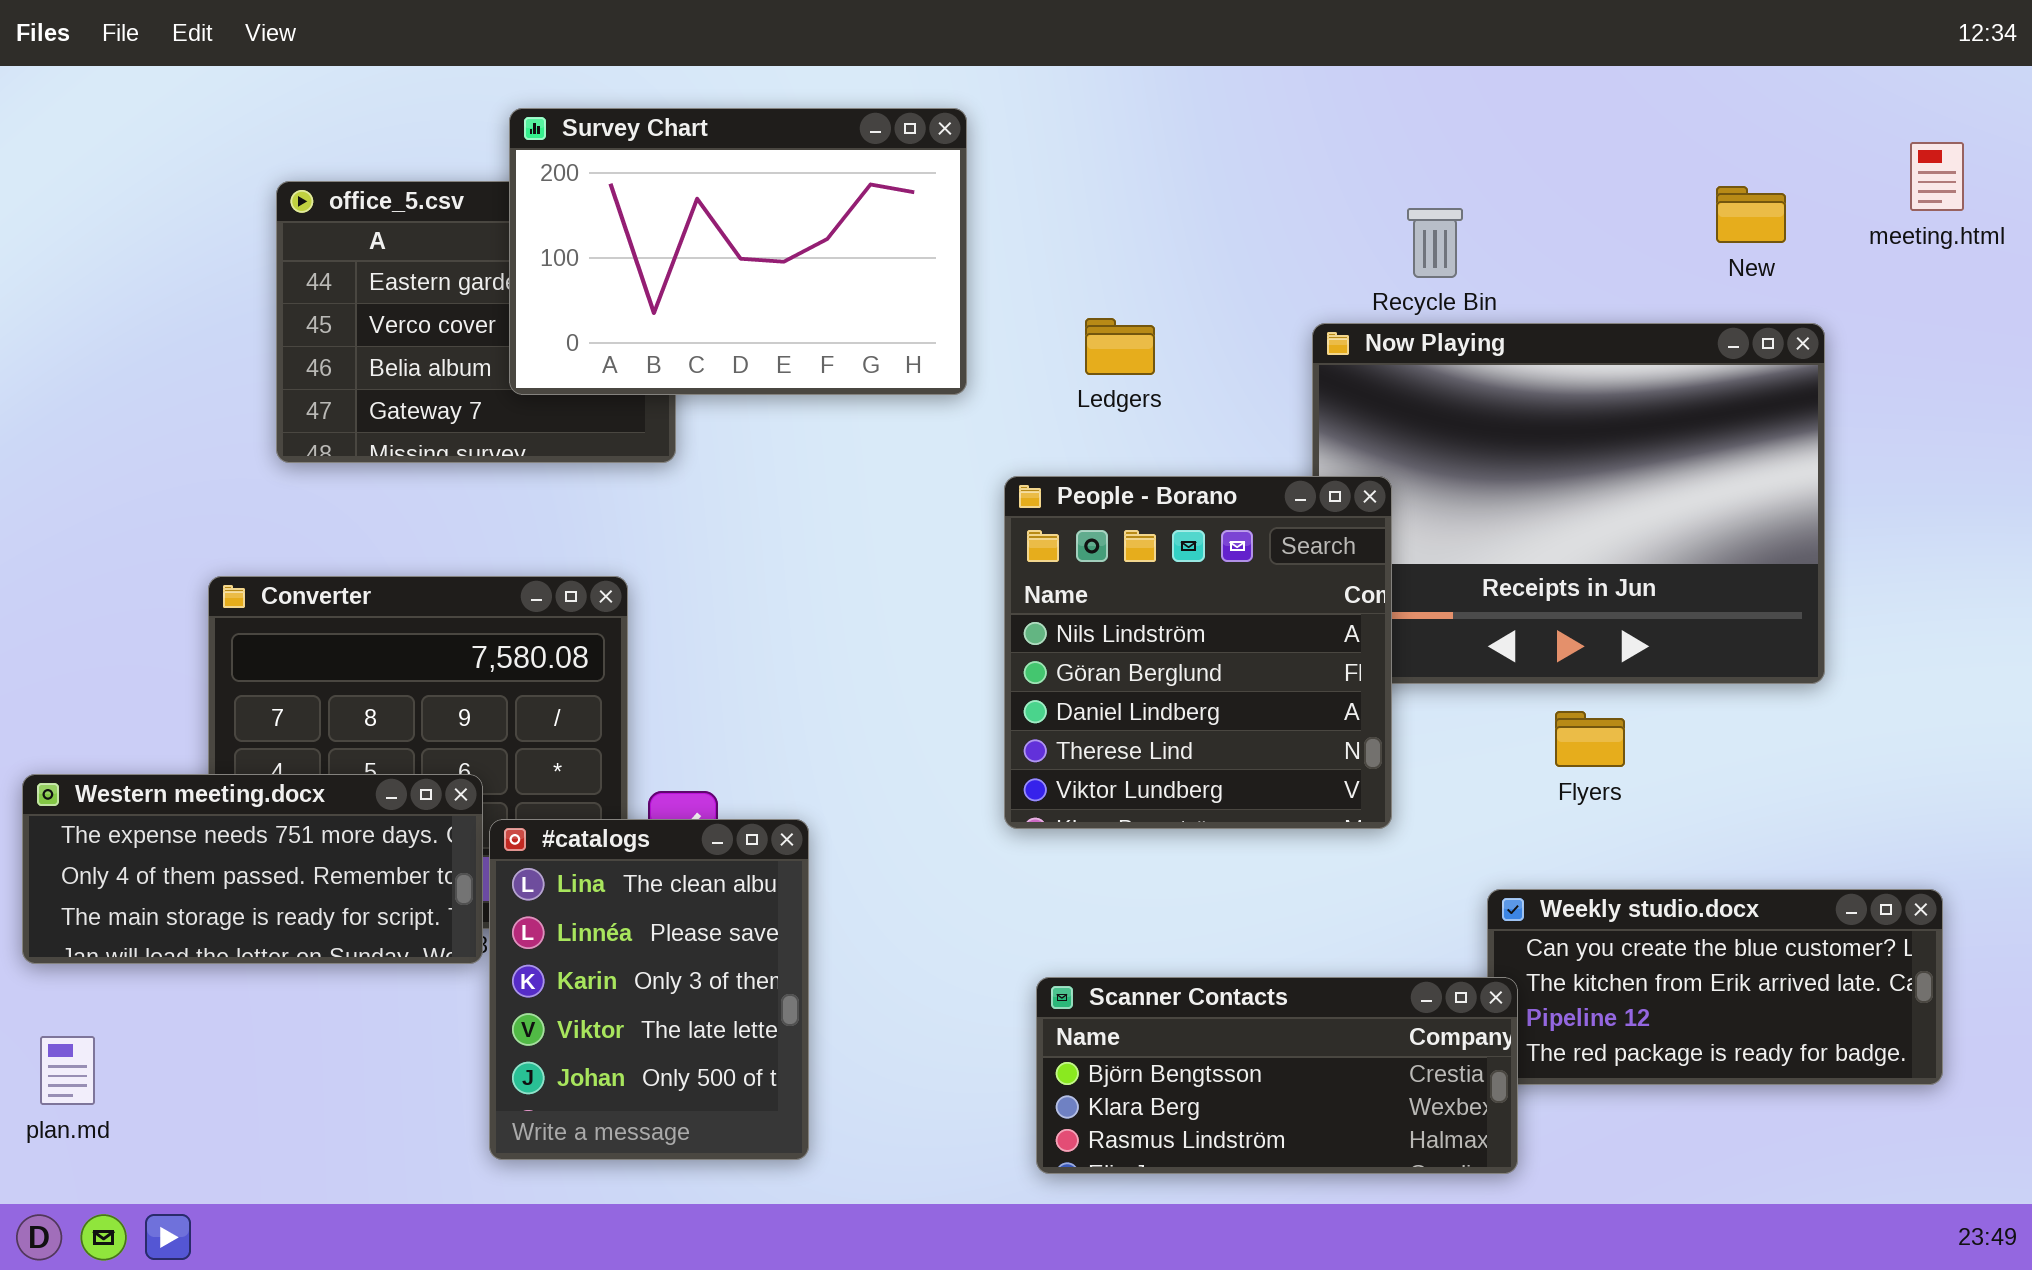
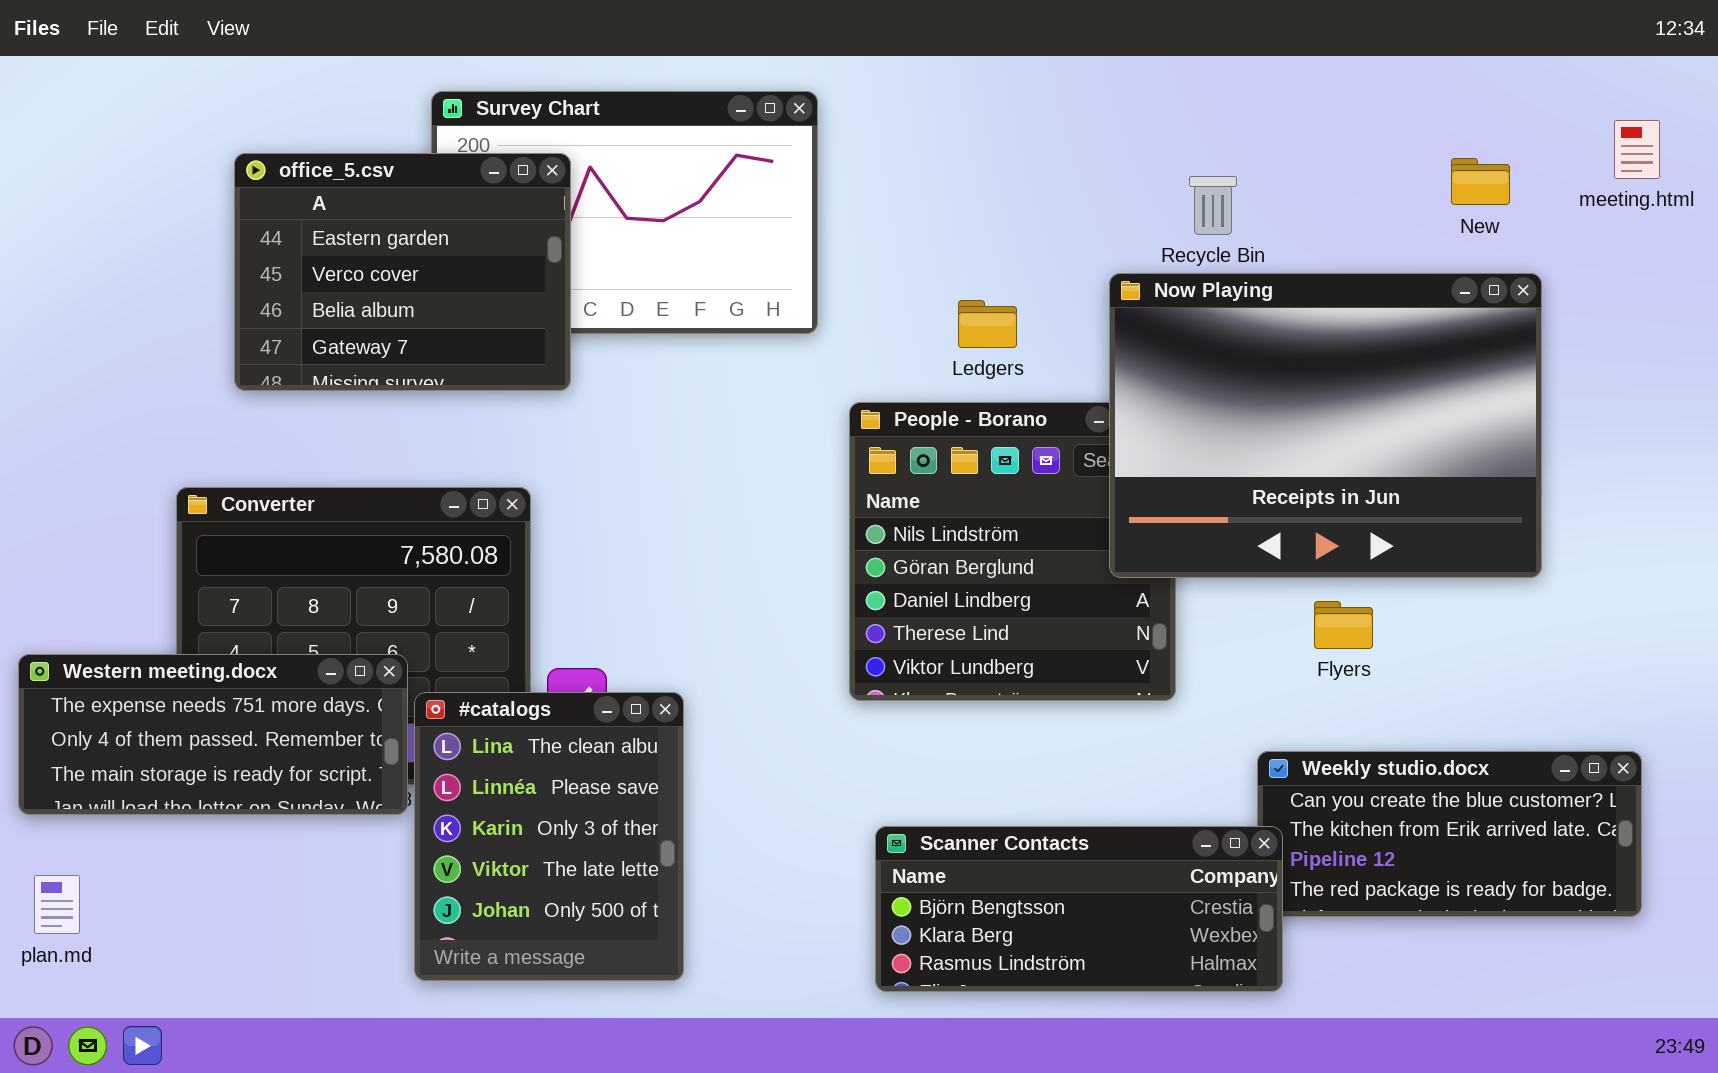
office_5.csv: [276,181,676,463] -> [234,153,571,391], raised
Ledgers: [1085,318,1155,375] -> [958,300,1017,348], moved
Now Playing: [1312,323,1825,684] -> [1109,273,1542,578], raised

